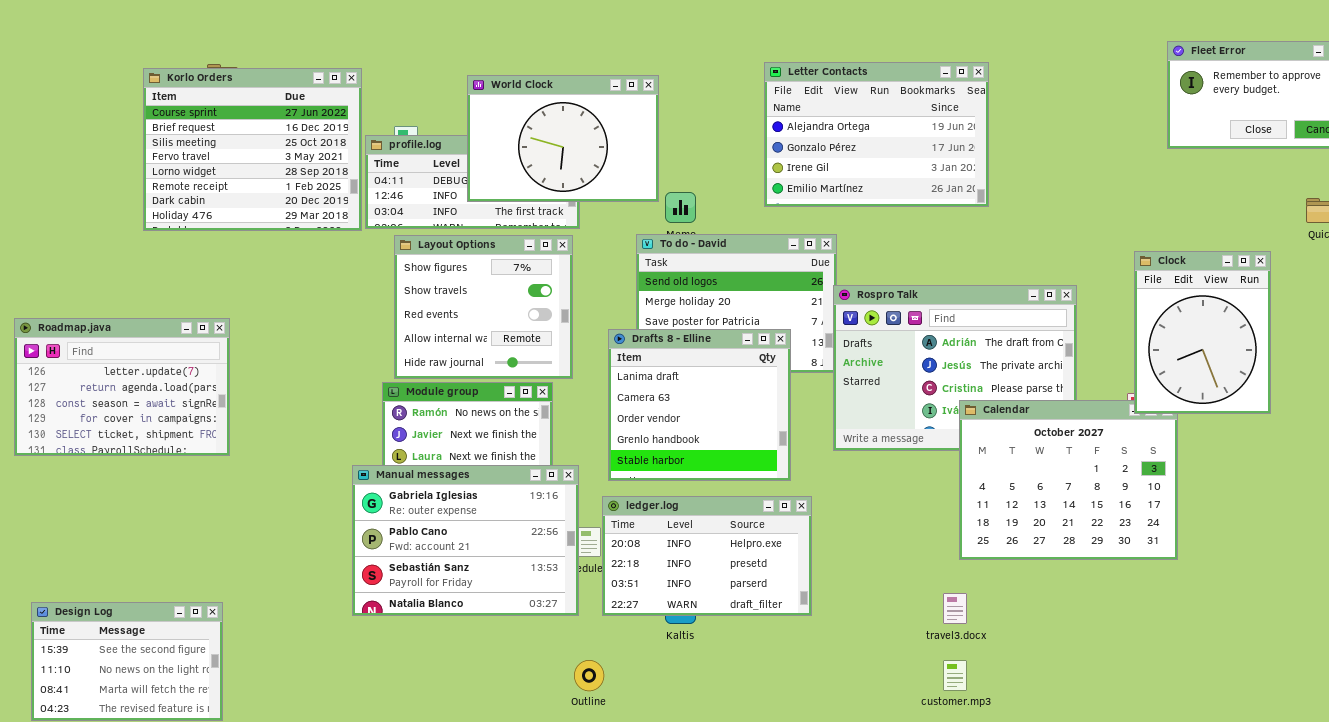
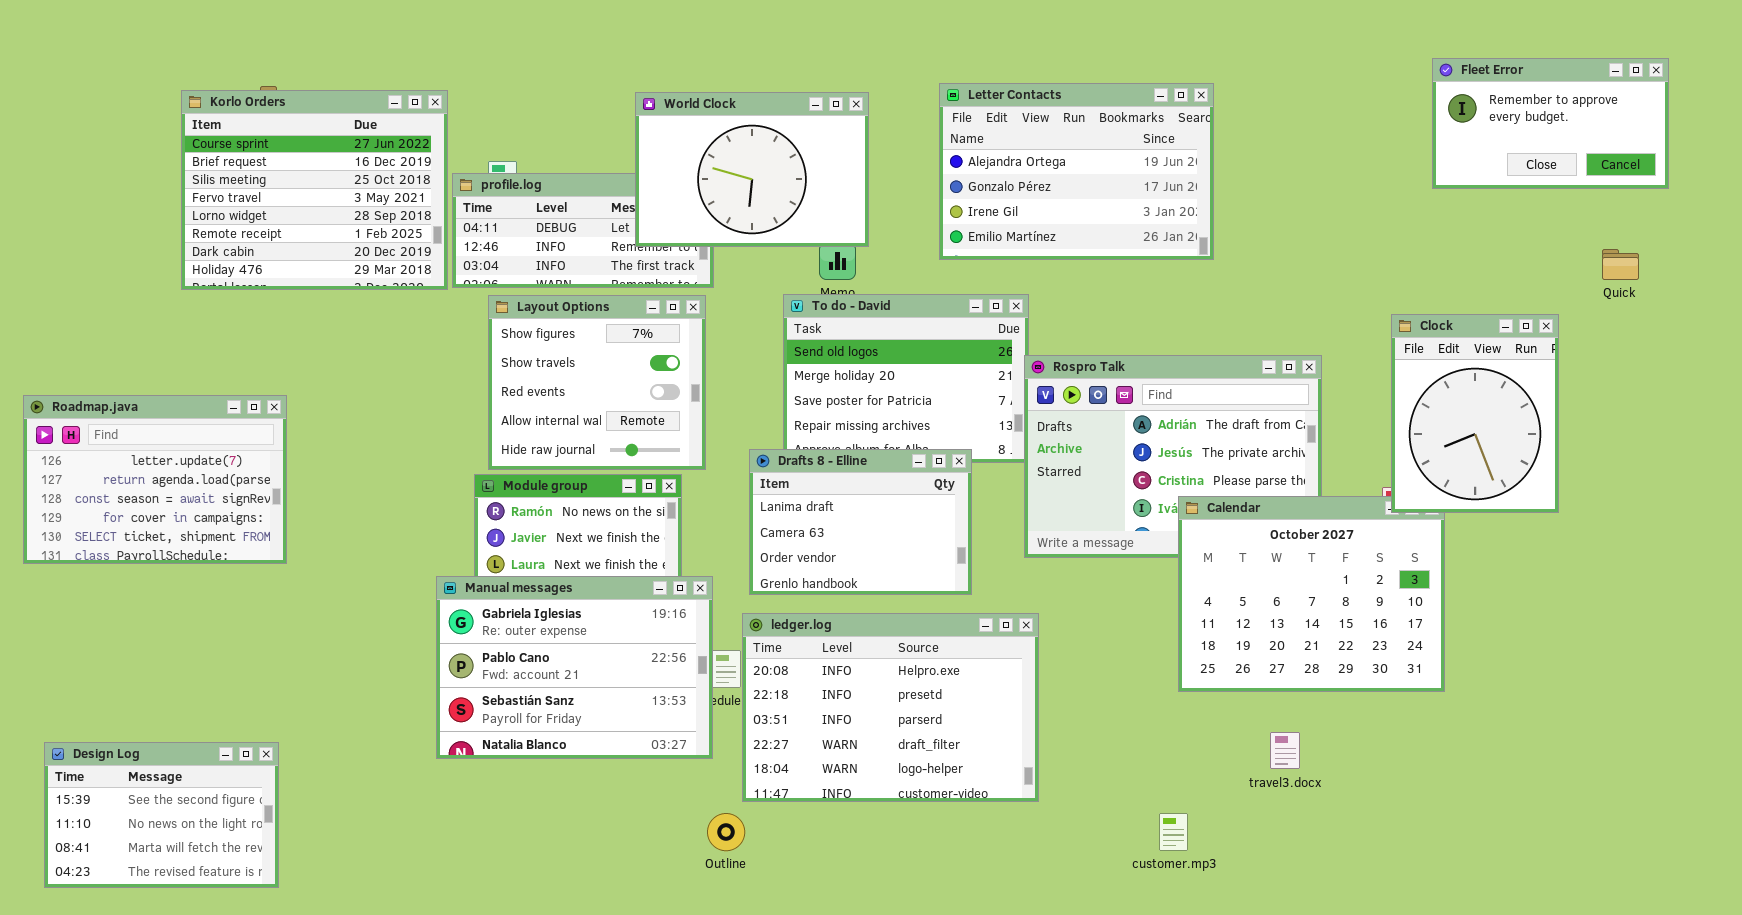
World Clock: [467,75,659,202] -> [635,92,869,247], moved
Drafts 8 - Elline: [608,329,791,481] -> [749,449,972,595], resized
ledger.log: [602,496,812,616] -> [742,613,1039,802], resized
travel3.docx: [943,593,967,624] -> [1270,732,1300,769], moved

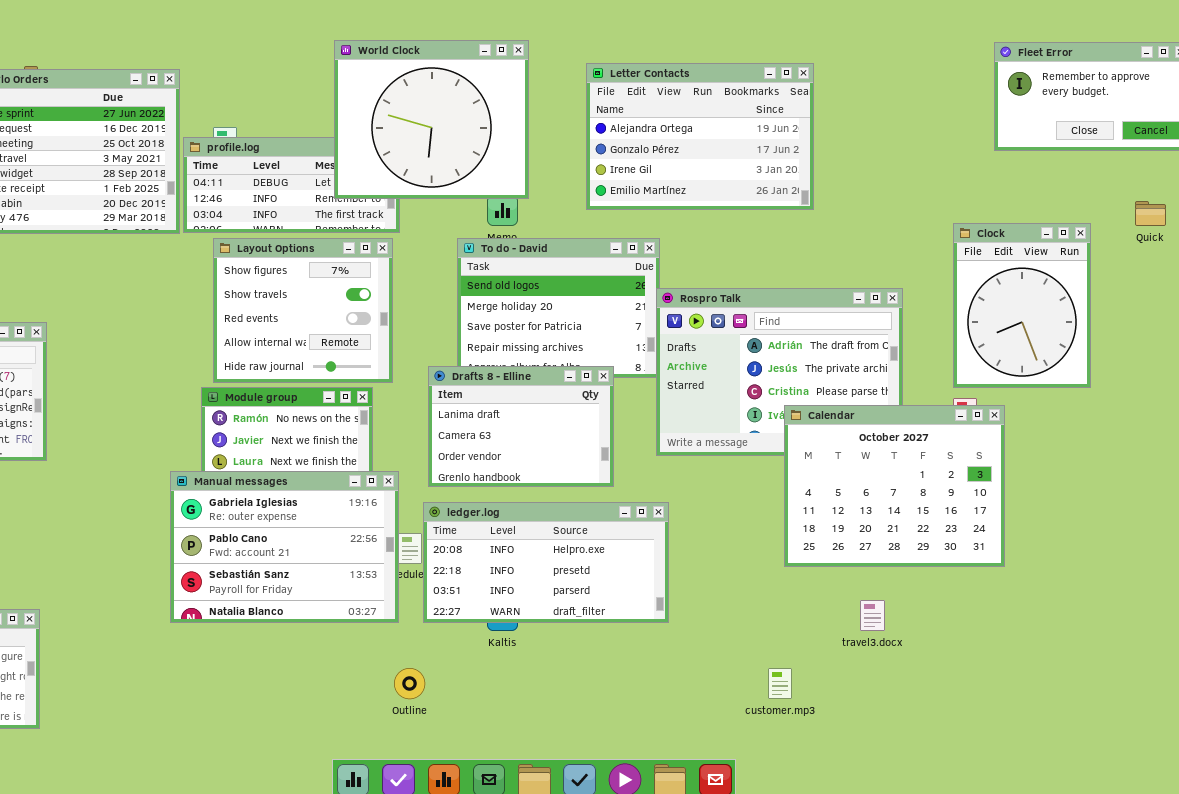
World Clock: [635,92,869,247] -> [334,40,529,199], resized
Clock: [1391,314,1559,513] -> [953,223,1091,388], moved
ledger.log: [742,613,1039,802] -> [423,502,669,623], resized

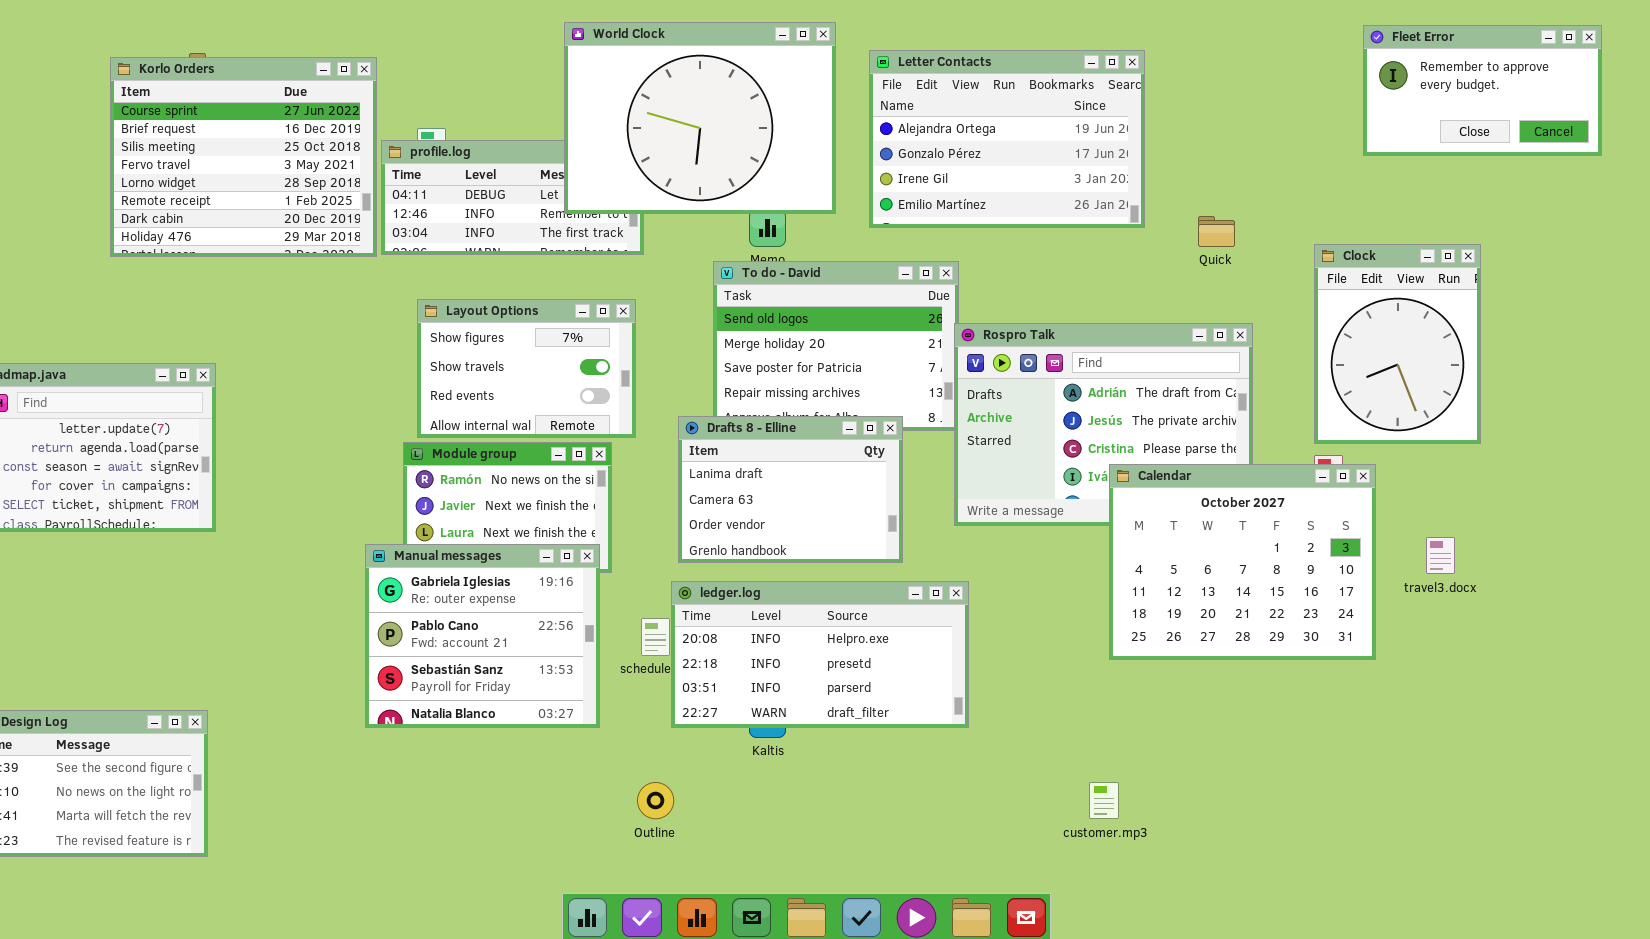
World Clock: [334,40,529,199] -> [564,22,836,214], resized
Quick: [1135,201,1166,226] -> [1198,216,1235,247], moved
Layout Options: [213,238,393,383] -> [417,299,636,438], resized
Manual messages: [170,471,399,623] -> [365,544,600,728], resized
travel3.docx: [860,600,885,631] -> [1426,537,1455,574], moved

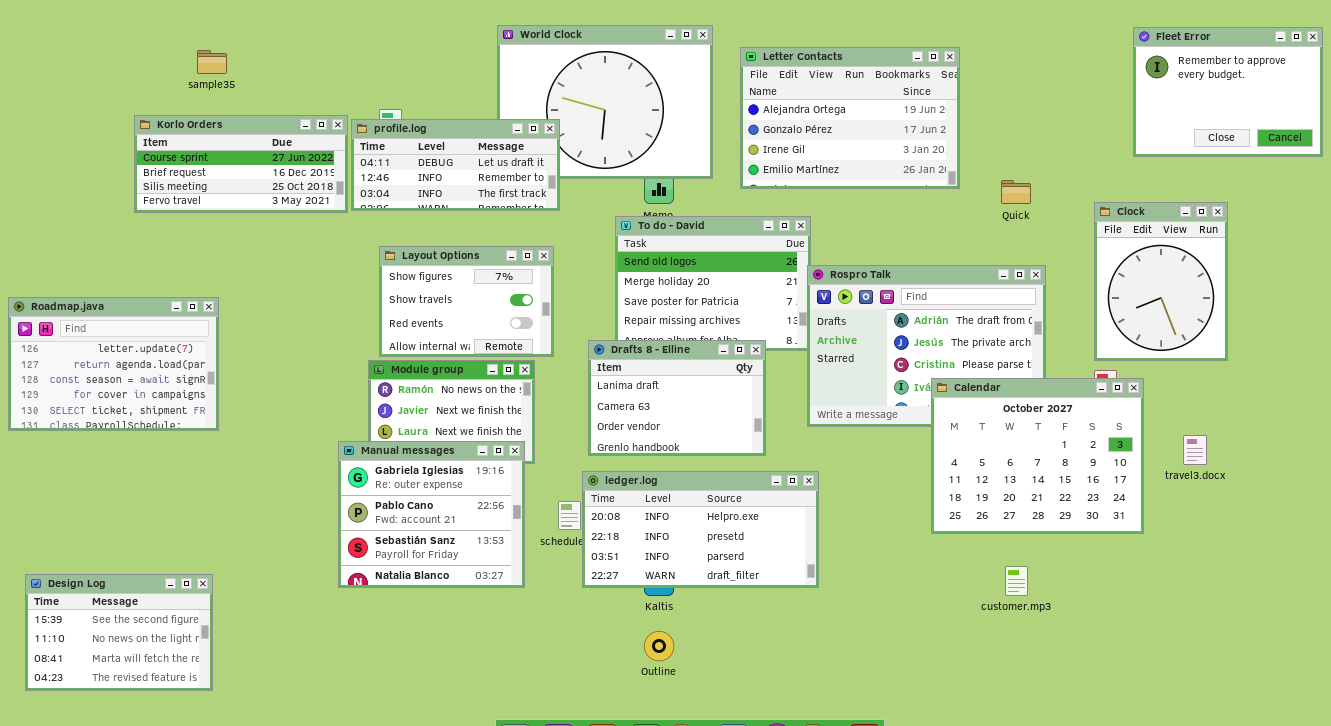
Fleet Error: [1363,25,1602,156] -> [1133,27,1323,157], resized
Korlo Orders: [110,57,377,257] -> [134,115,348,213], resized
profile.log: [381,140,644,255] -> [351,119,560,211], raised
Outline: [637,782,674,819] -> [644,631,674,661], moved
customer.mp3: [1089,782,1119,819] -> [1005,566,1028,596], moved

